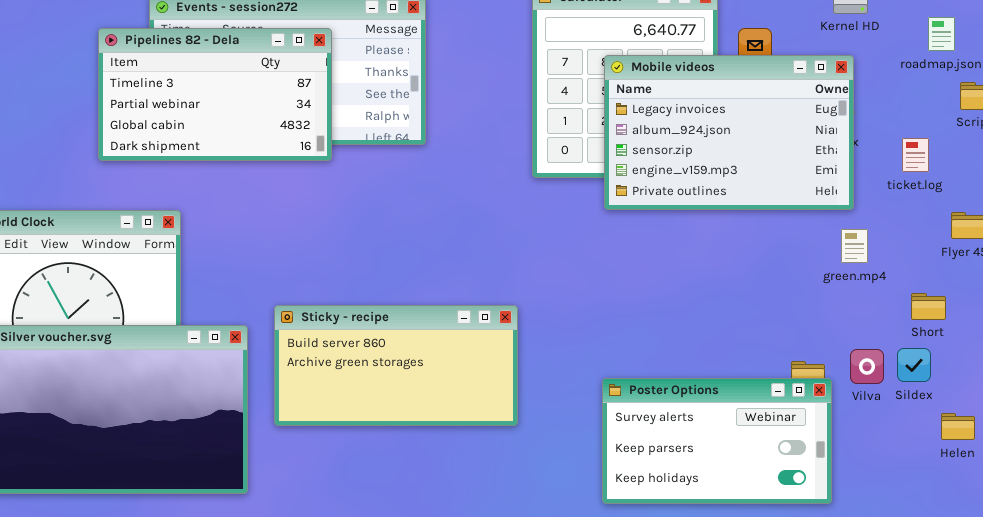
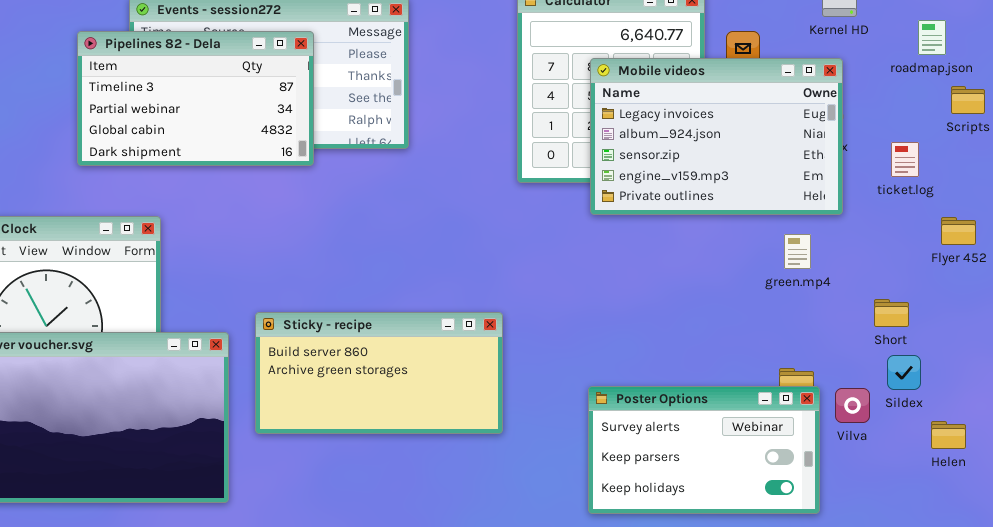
green.mp4: [841,229,868,263] -> [784,234,811,269], moved
Short: [911,293,946,320] -> [874,299,909,327], moved
Vilva: [850,349,884,384] -> [835,388,870,423], moved

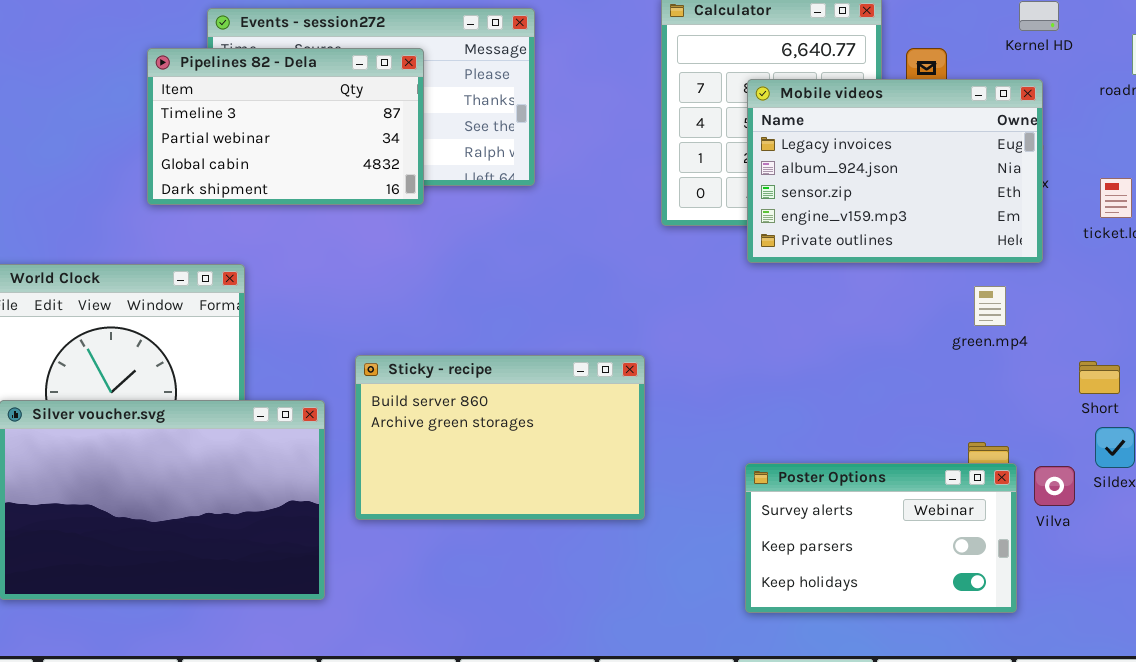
Sticky - recipe: [255,312,503,434] -> [355,355,645,520], resized

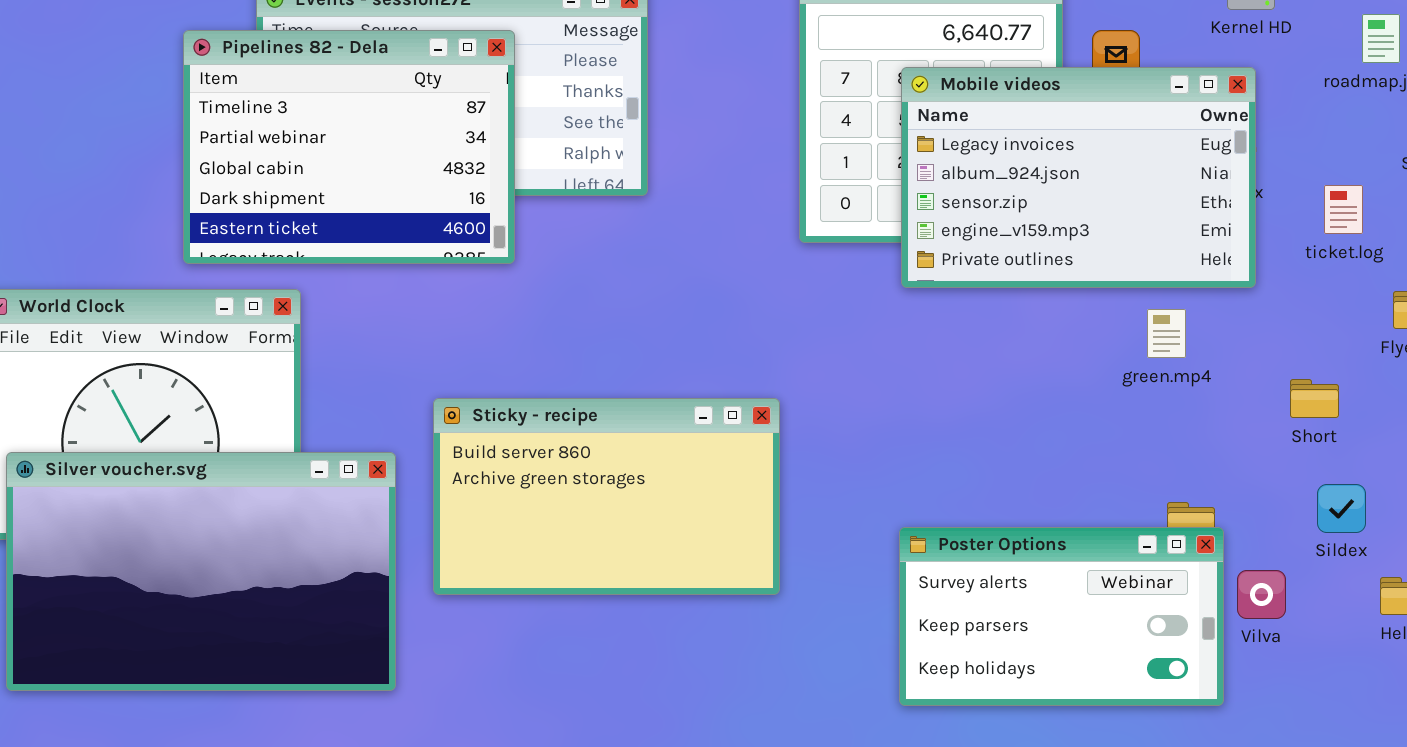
Pipelines 82 - Dela: [147,48,424,205] -> [183,30,515,264], resized
green.mp4: [974,286,1006,326] -> [1147,309,1186,358], moved
Short: [1079,361,1120,394] -> [1290,379,1339,418], moved
Vilva: [1034,466,1075,506] -> [1237,570,1286,619], moved

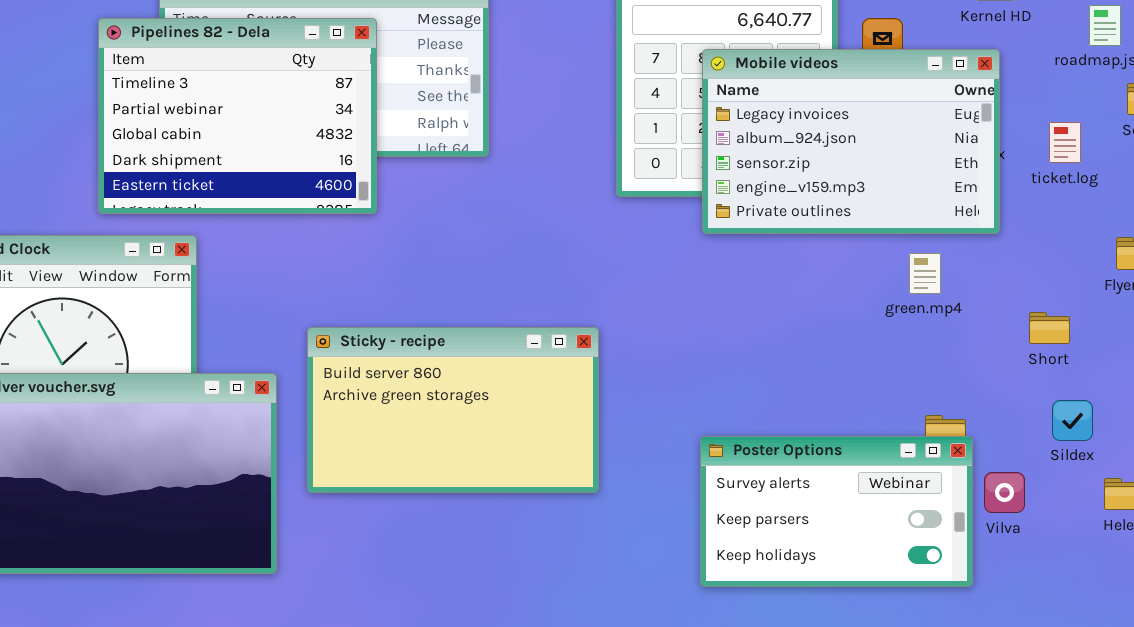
ticket.log: [1324,185,1363,234] -> [1049,122,1081,163], moved

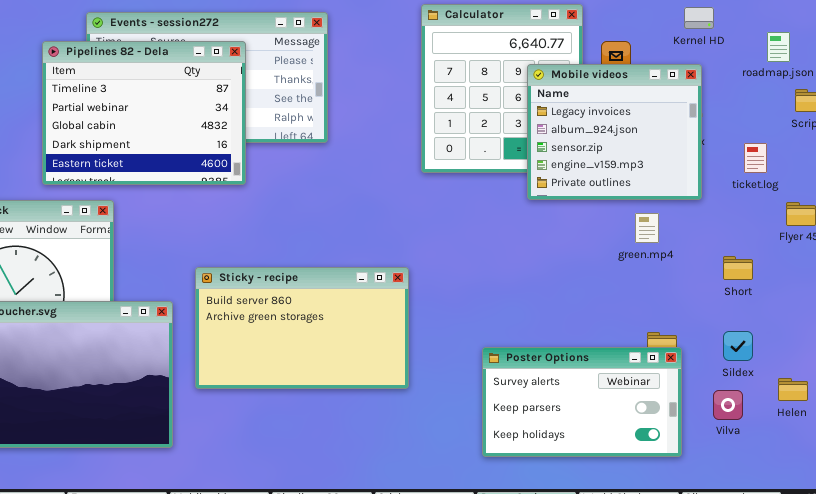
Mobile videos: [702,49,1000,234] -> [527,64,702,200], resized
ticket.log: [1049,122,1081,163] -> [744,143,767,173], moved
Sildex: [1052,400,1093,441] -> [723,331,753,361], moved
Vilva: [984,472,1025,513] -> [713,390,743,420], moved

